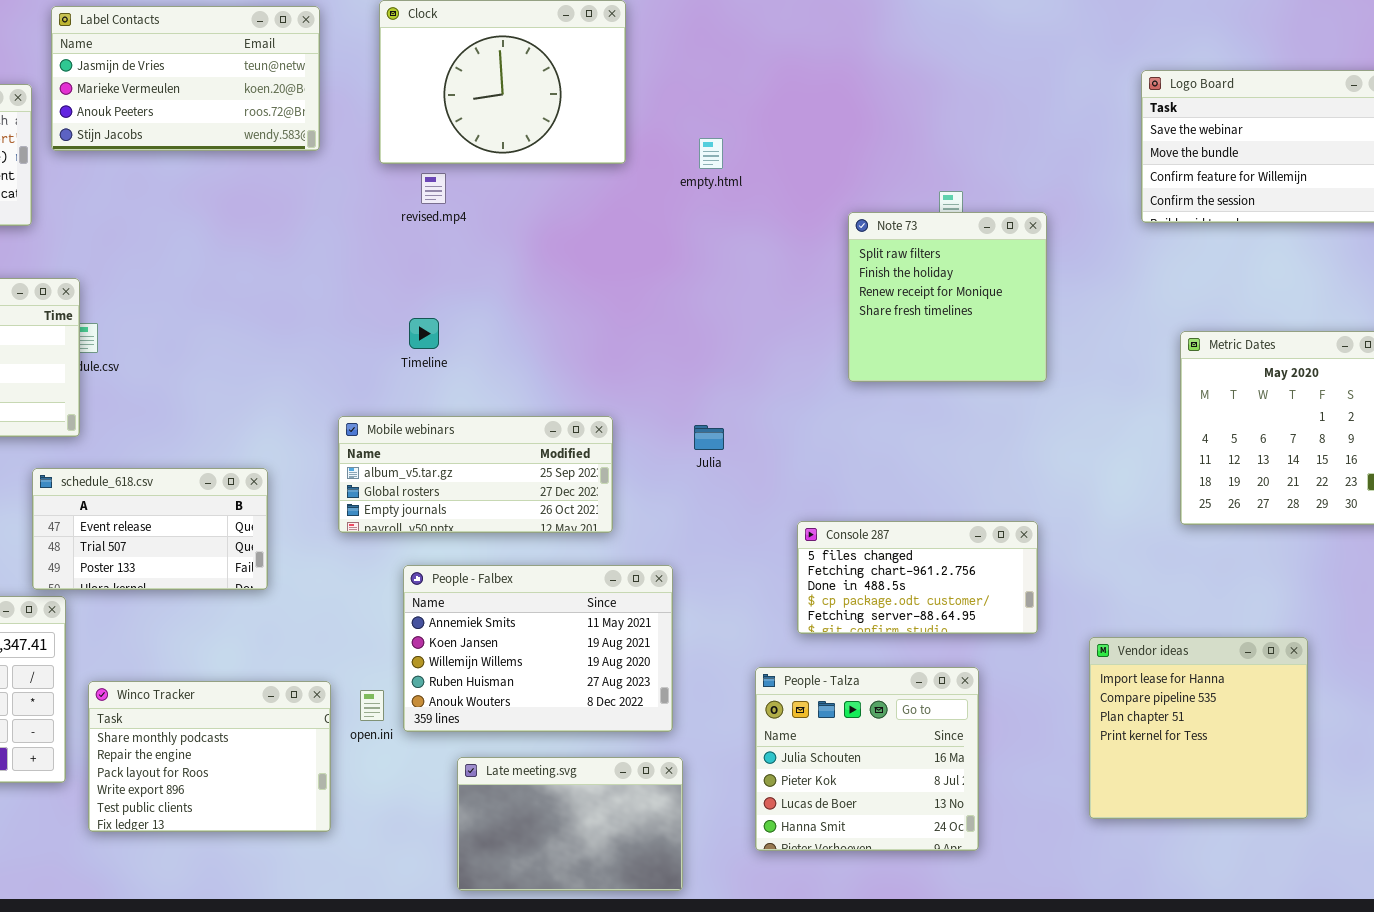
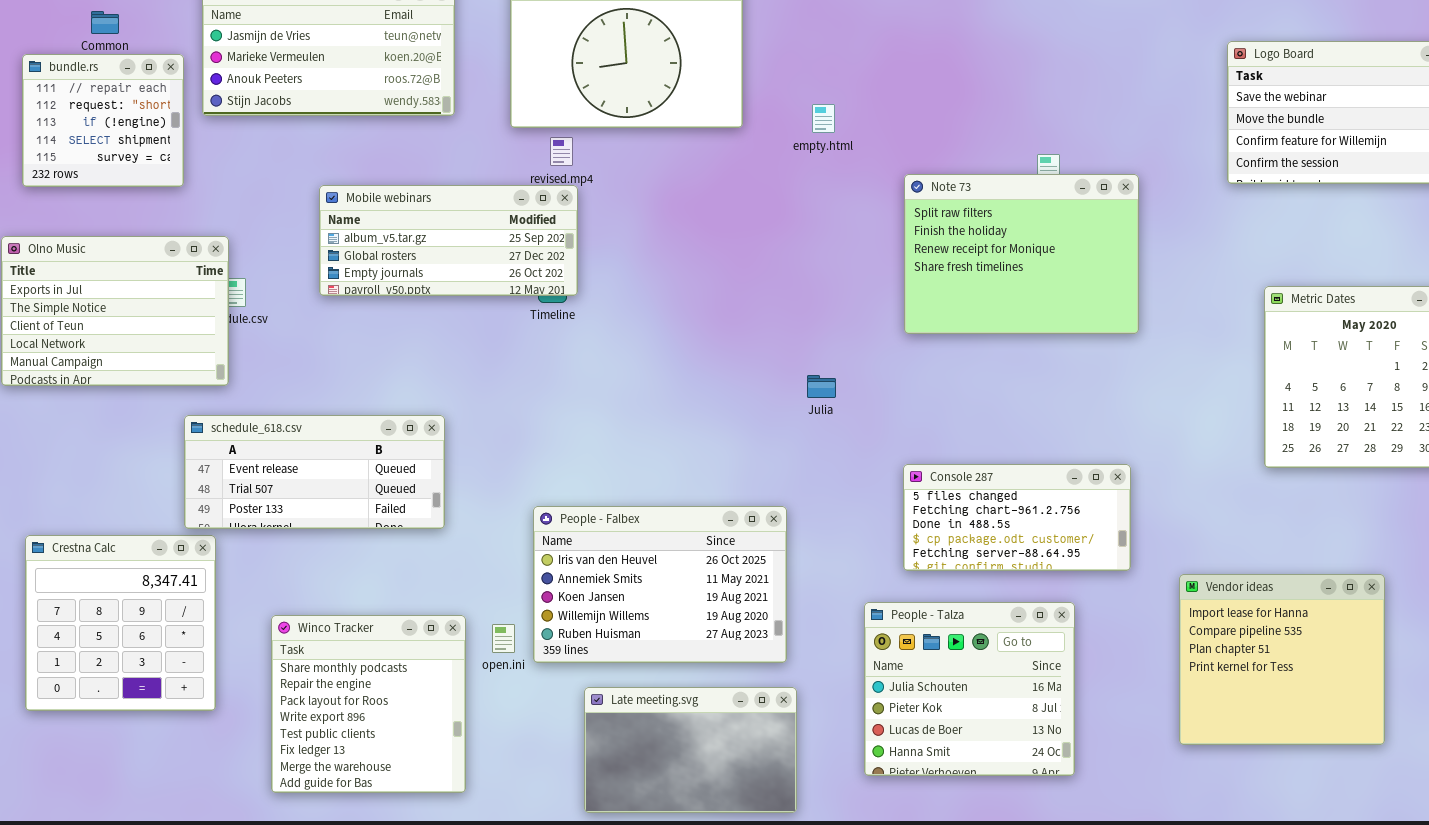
Note 73: [848,212,1047,382] -> [904,174,1139,334], resized
Mobile webinars: [338,416,613,533] -> [319,185,578,296], moved
schedule_618.csv: [32,468,268,590] -> [184,415,445,529], resized
People - Falbex: [403,565,673,732] -> [533,506,787,663], scrolled up 1 row
Winco Tracker: [88,681,331,832] -> [271,615,466,793], resized

